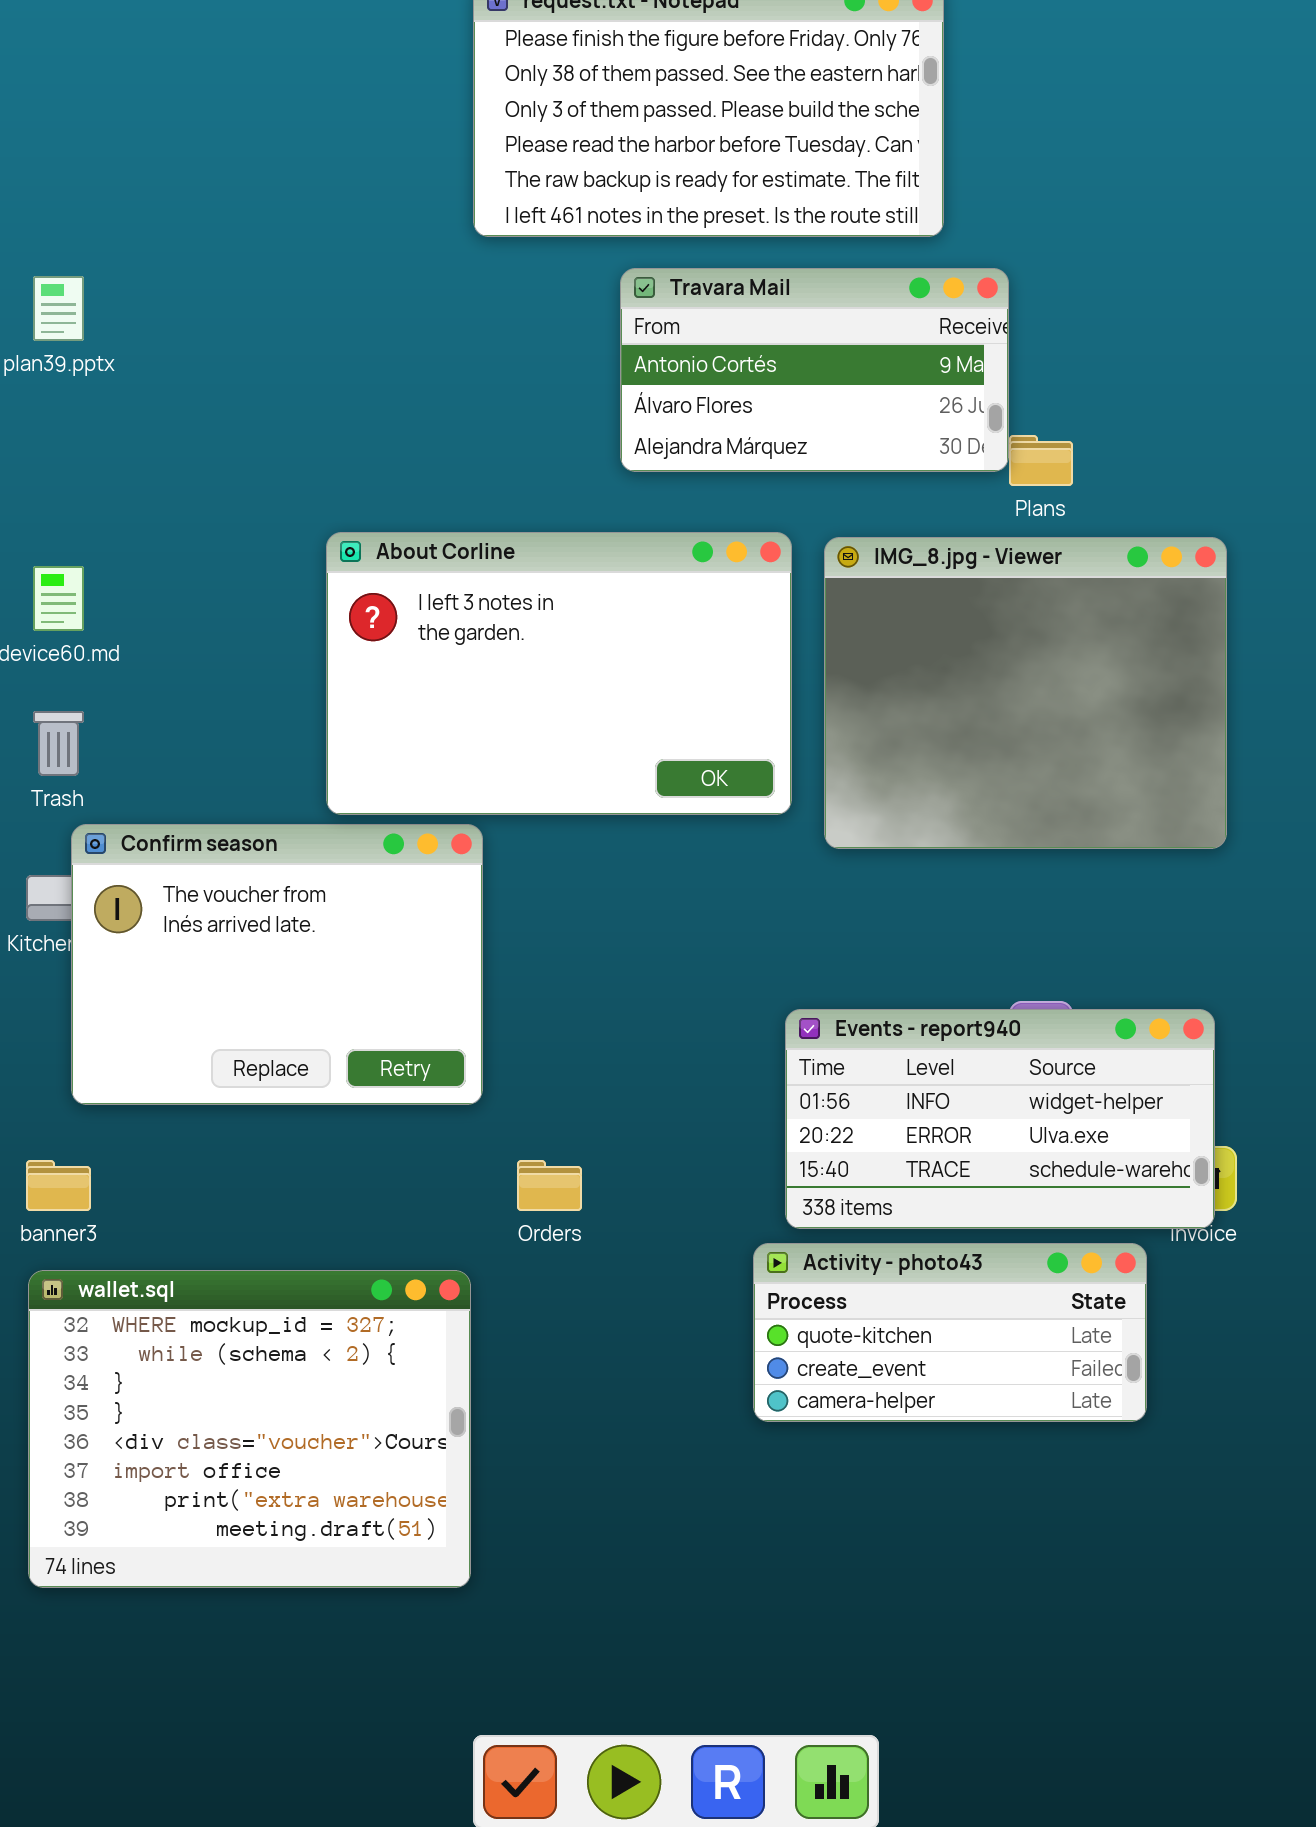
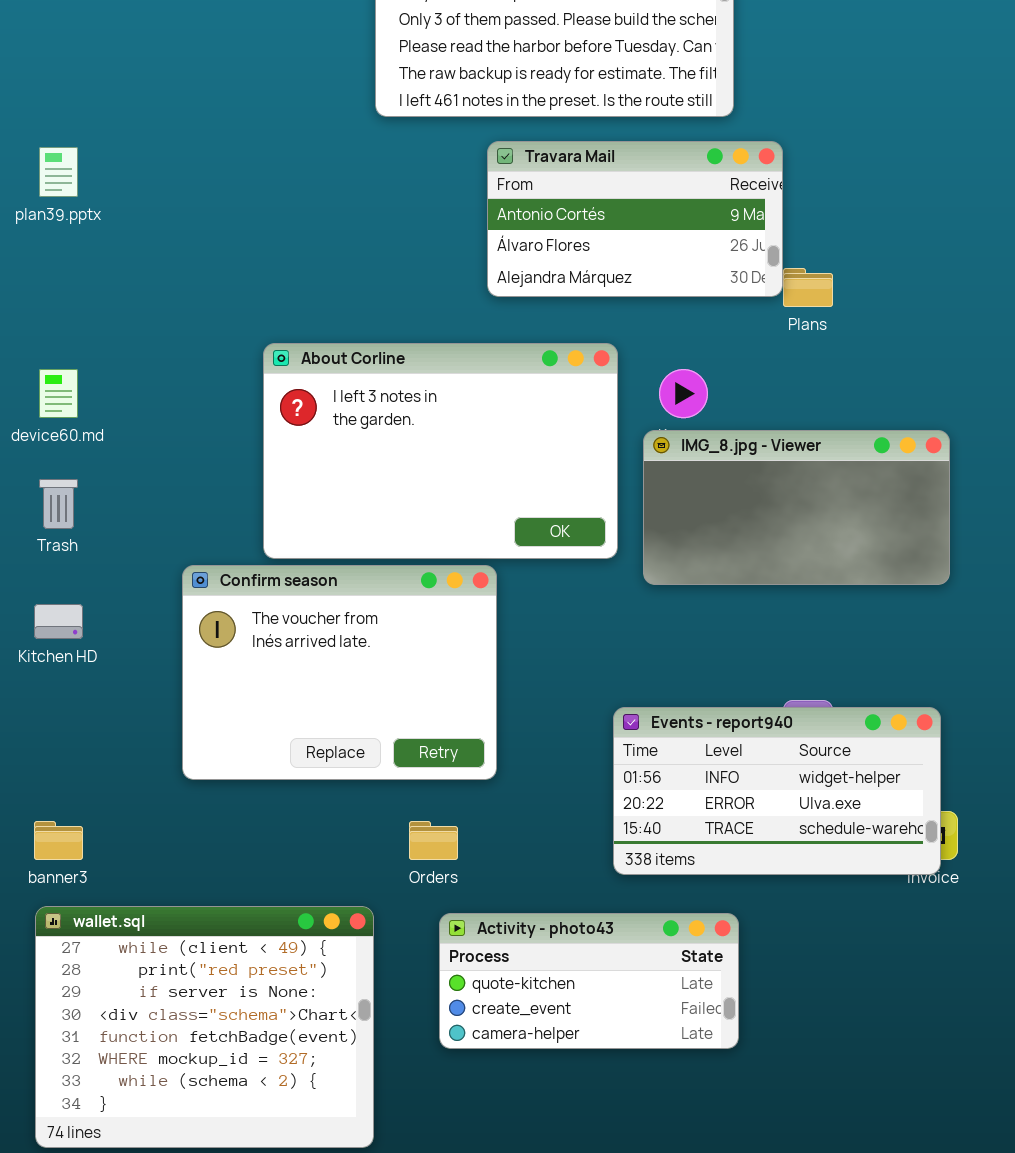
IMG_8.jpg - Viewer: [824,537,1227,849] -> [643,430,950,585], resized
Confirm season: [71,824,483,1105] -> [182,565,497,780], moved
Activity - photo43: [753,1243,1147,1422] -> [439,913,739,1049], moved
wallet.sql: [28,1270,471,1588] -> [35,906,374,1148], scrolled up 5 rows

